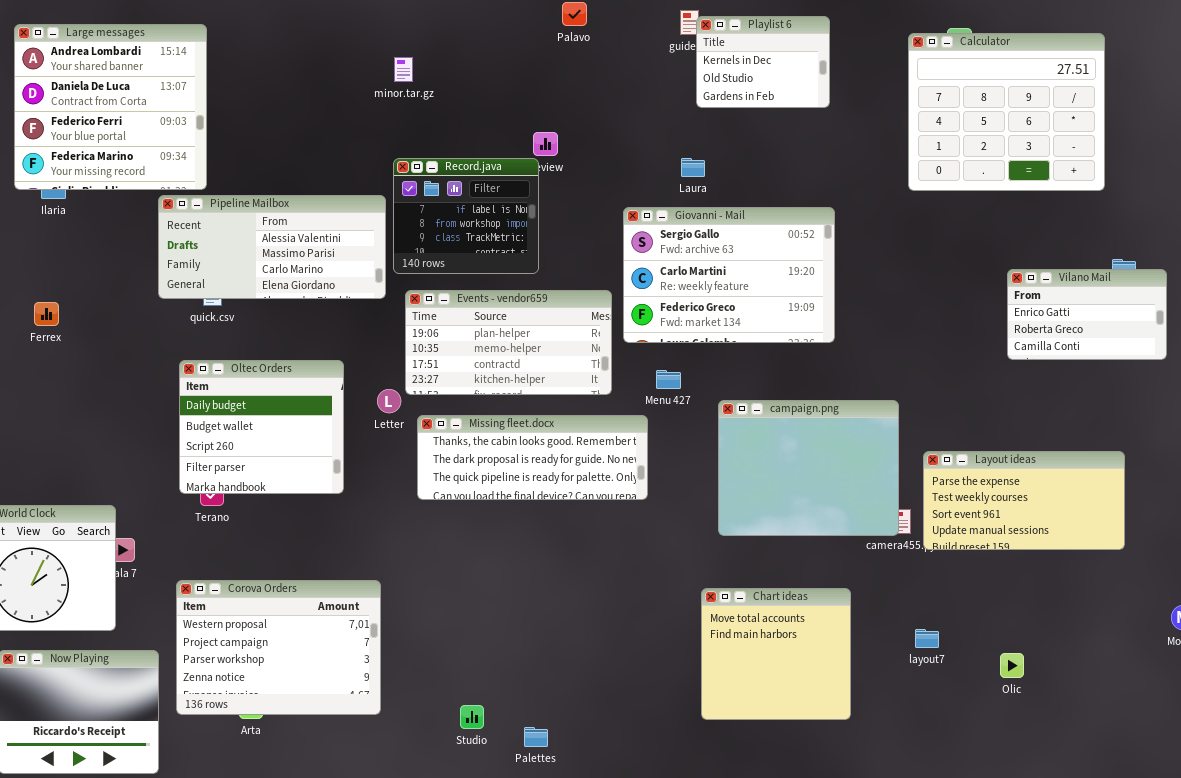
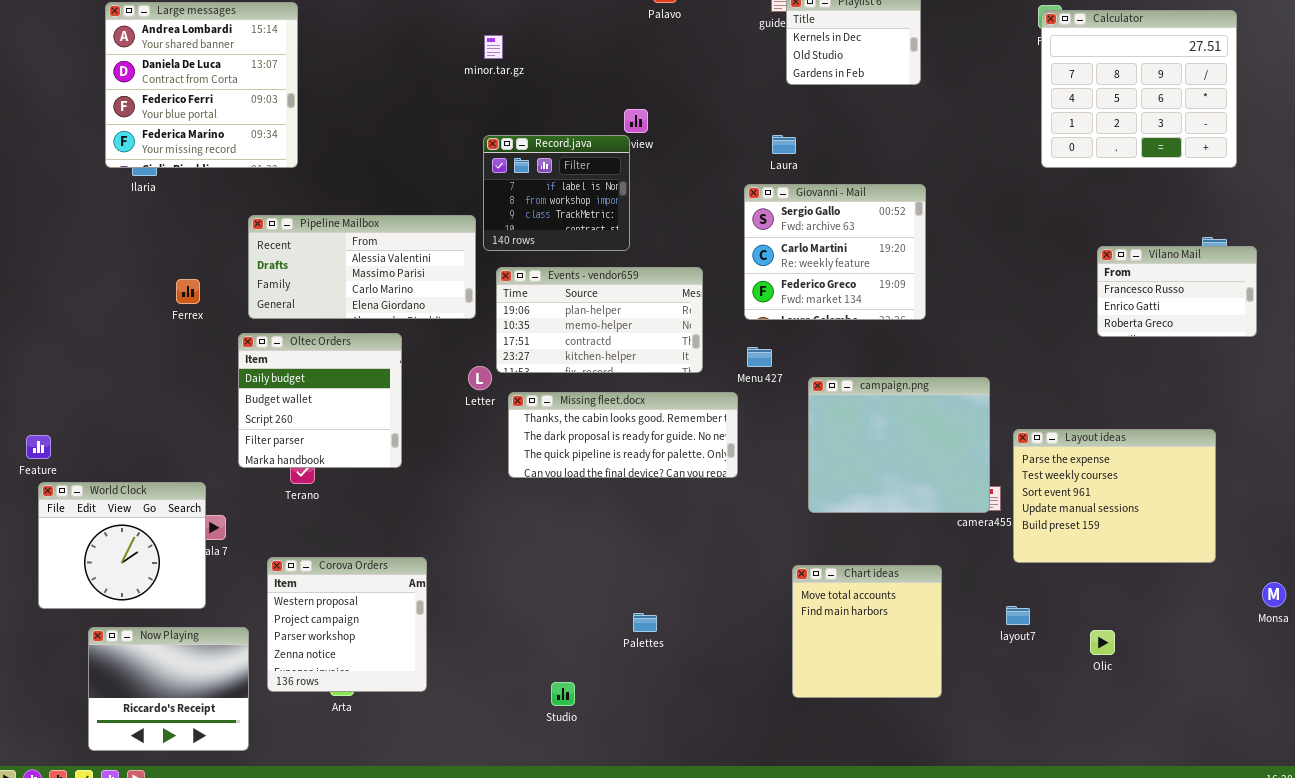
Calculator: [908,33,1105,191] -> [1041,10,1237,168], moved
Pipeline Mailbox: [158,195,386,299] -> [248,215,476,319], moved
Giovanni - Mail: [623,207,835,343] -> [744,184,926,320], resized
Vilano Mail: [1007,269,1167,360] -> [1097,246,1257,337], scrolled up 1 row
Ferrex: [34,302,59,326] -> [176,279,200,304], moved
Oltec Orders: [179,360,344,494] -> [238,333,402,468], moved
Layout ideas: [923,451,1125,550] -> [1013,429,1216,563], resized
Corova Orders: [176,580,381,715] -> [267,557,427,692], resized
Palettes: [524,727,548,747] -> [633,613,657,632], moved

